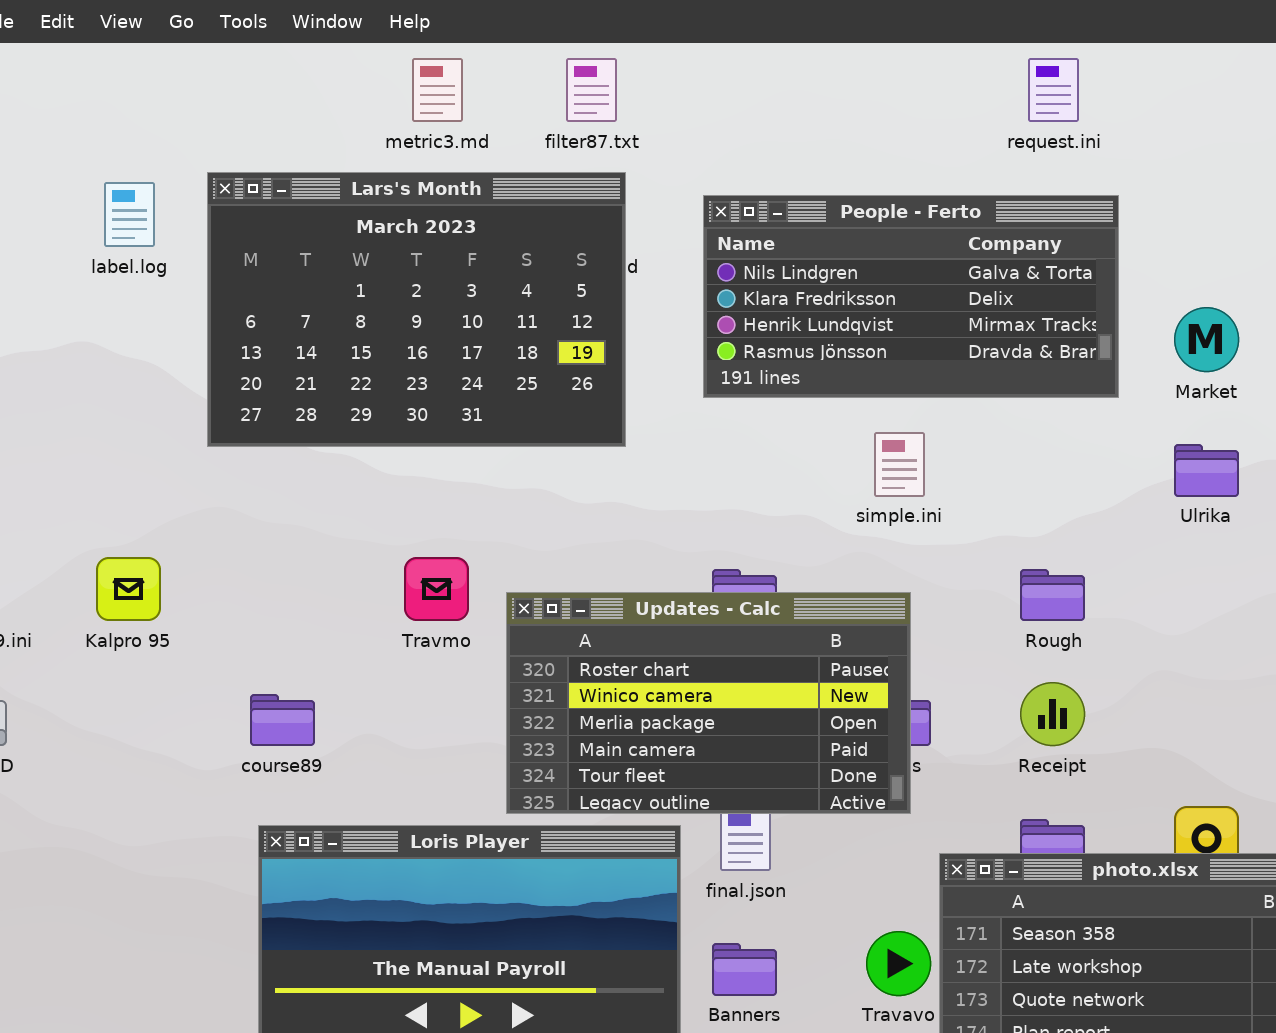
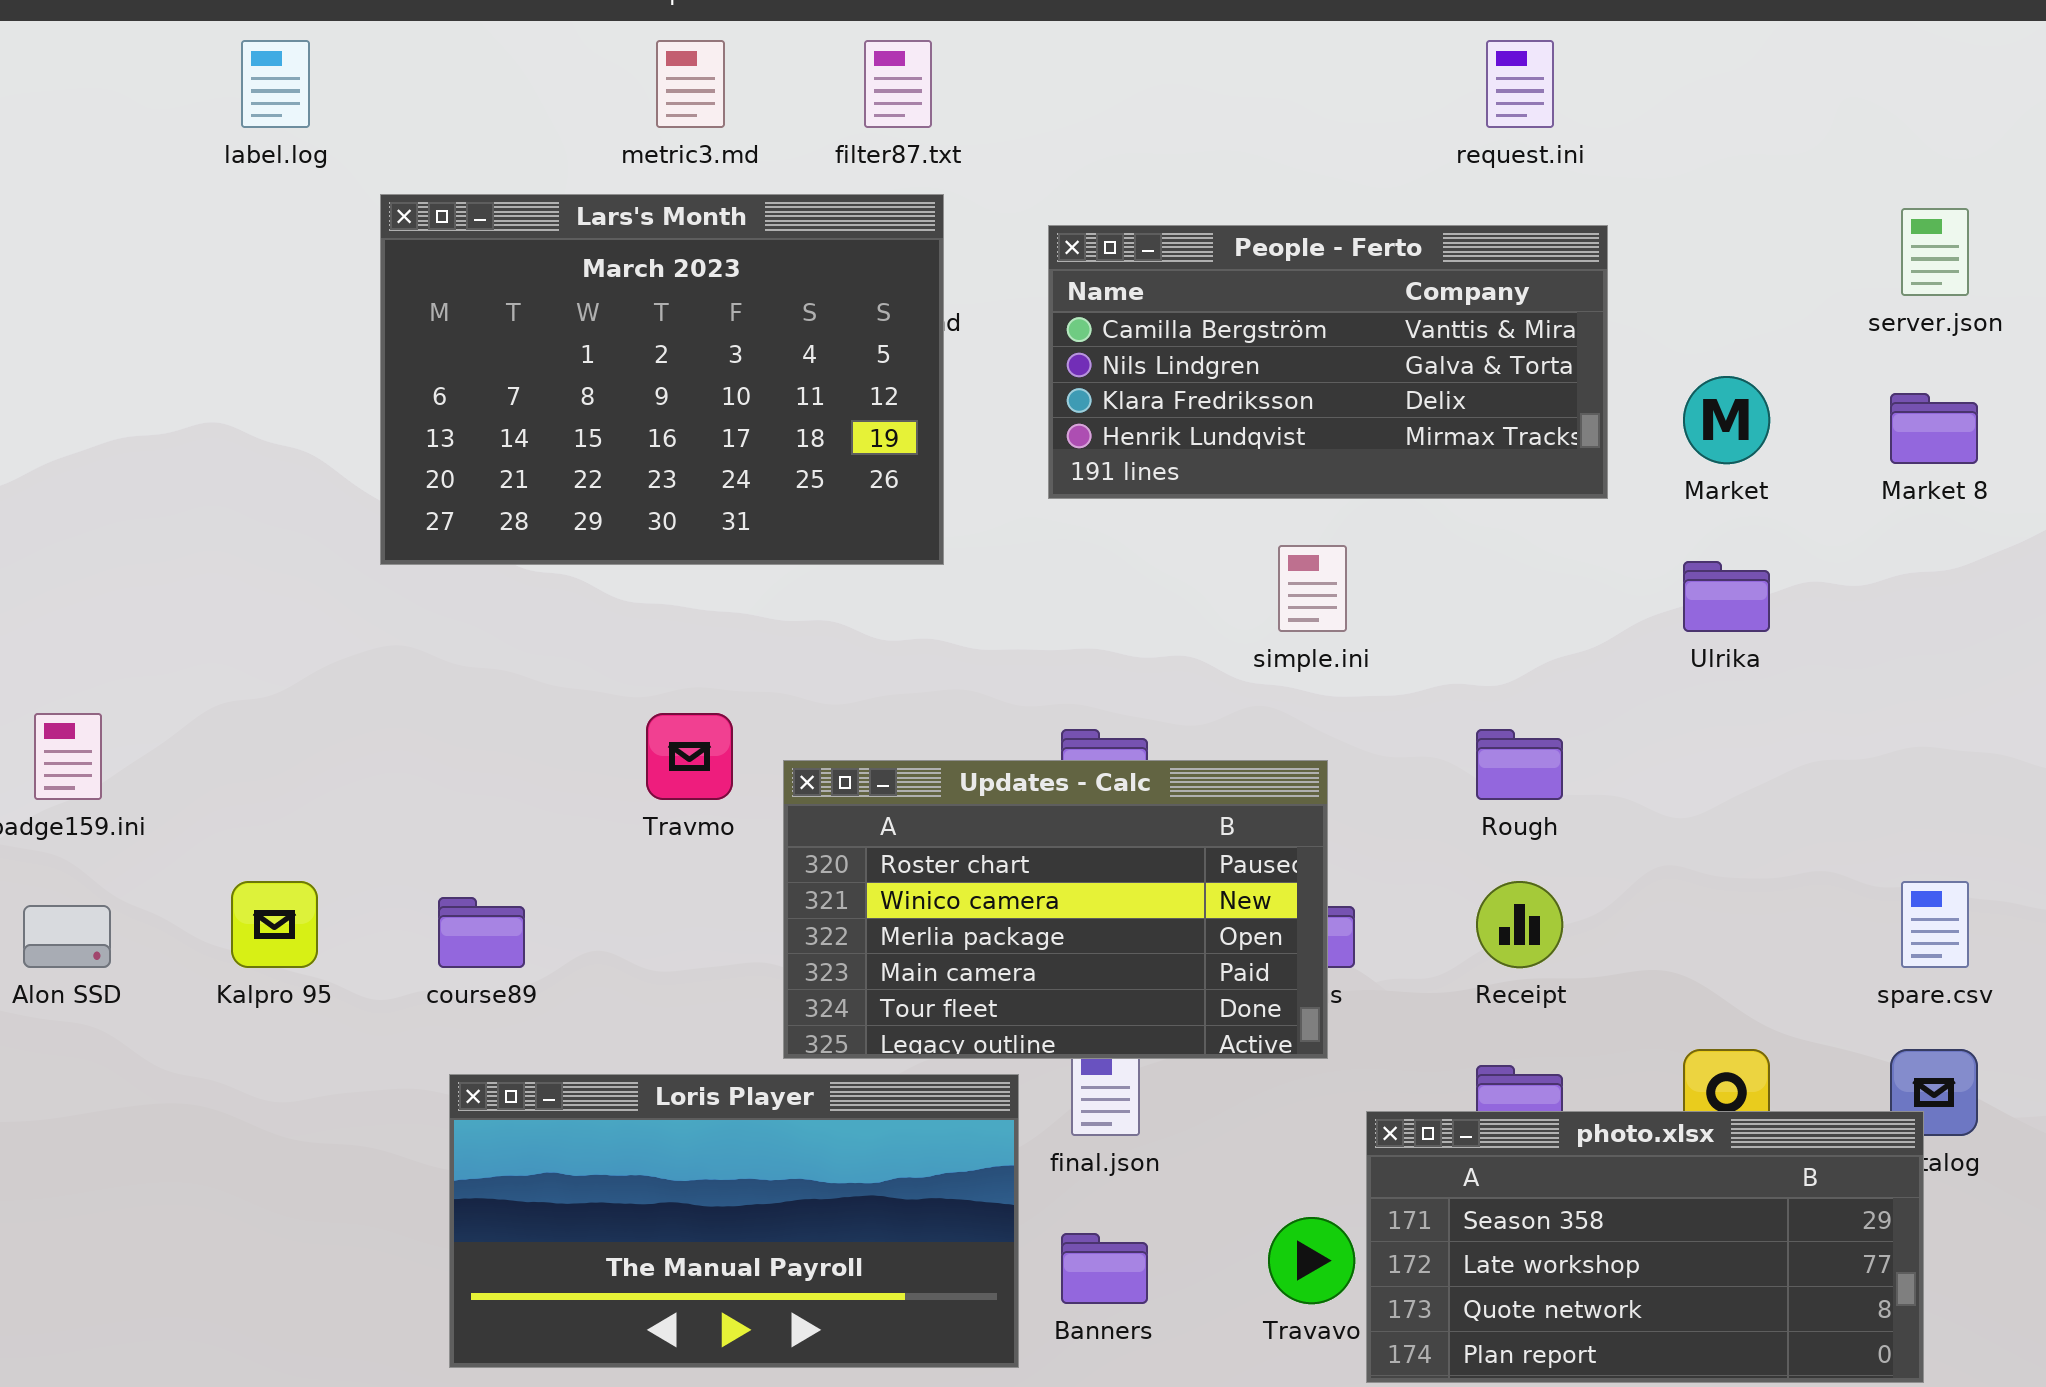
label.log: [104,182,155,247] -> [241,40,310,128], moved
People - Ferto: [703,195,1119,398] -> [1048,225,1608,499], scrolled up 1 row
Kalpro 95: [96,557,161,621] -> [231,881,318,968], moved

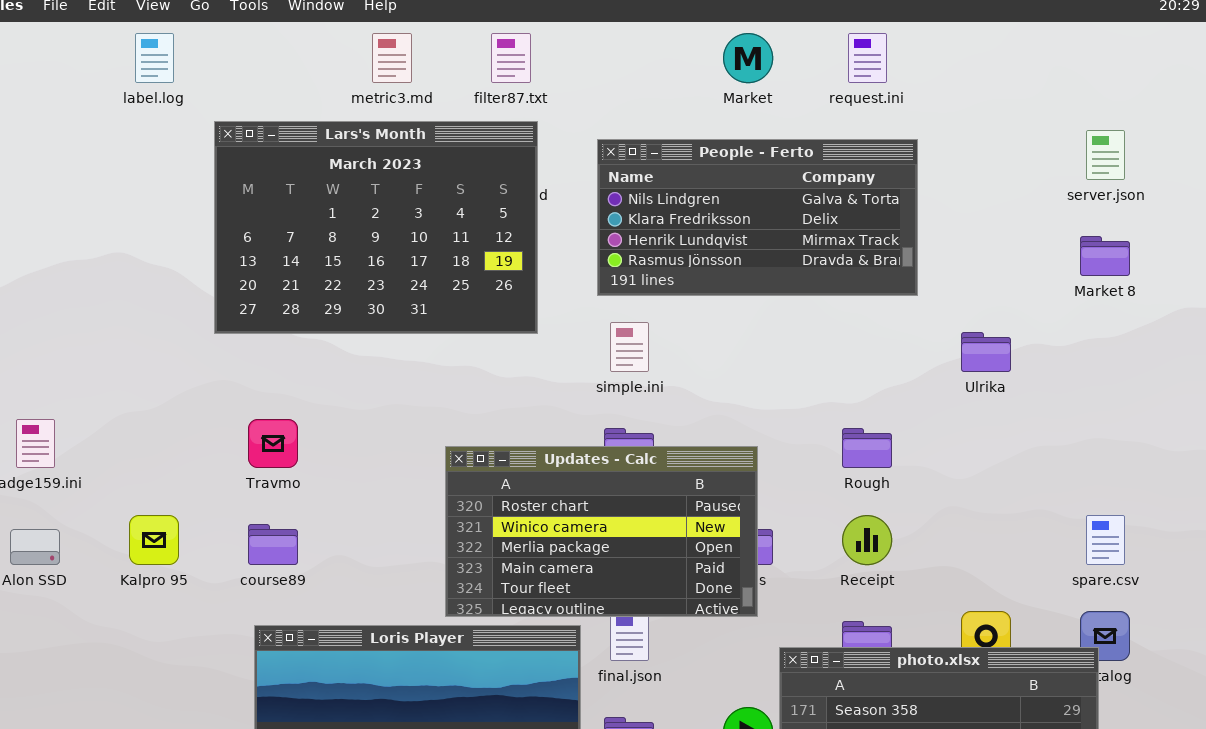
People - Ferto: [1048,225,1608,499] -> [597,139,918,296], scrolled down 1 row
Market: [1683,376,1770,464] -> [723,33,773,83], moved
simple.ini: [1278,545,1347,632] -> [610,322,649,372], moved
Travmo: [646,713,733,800] -> [248,419,298,468], moved

